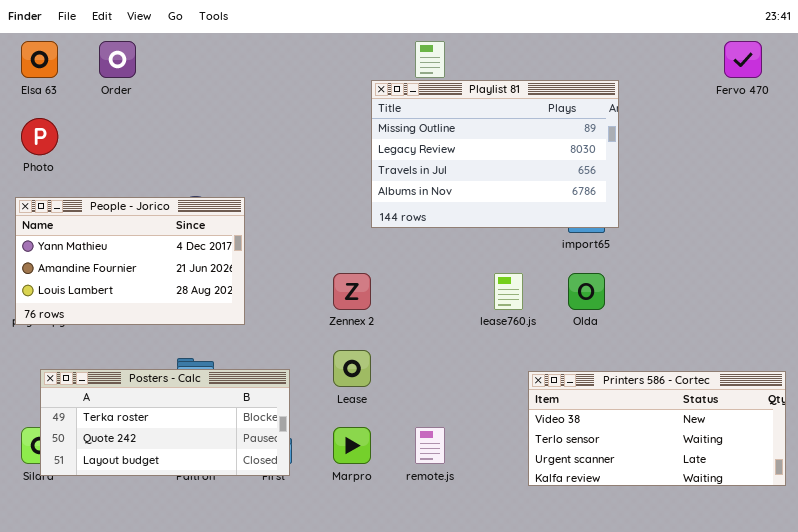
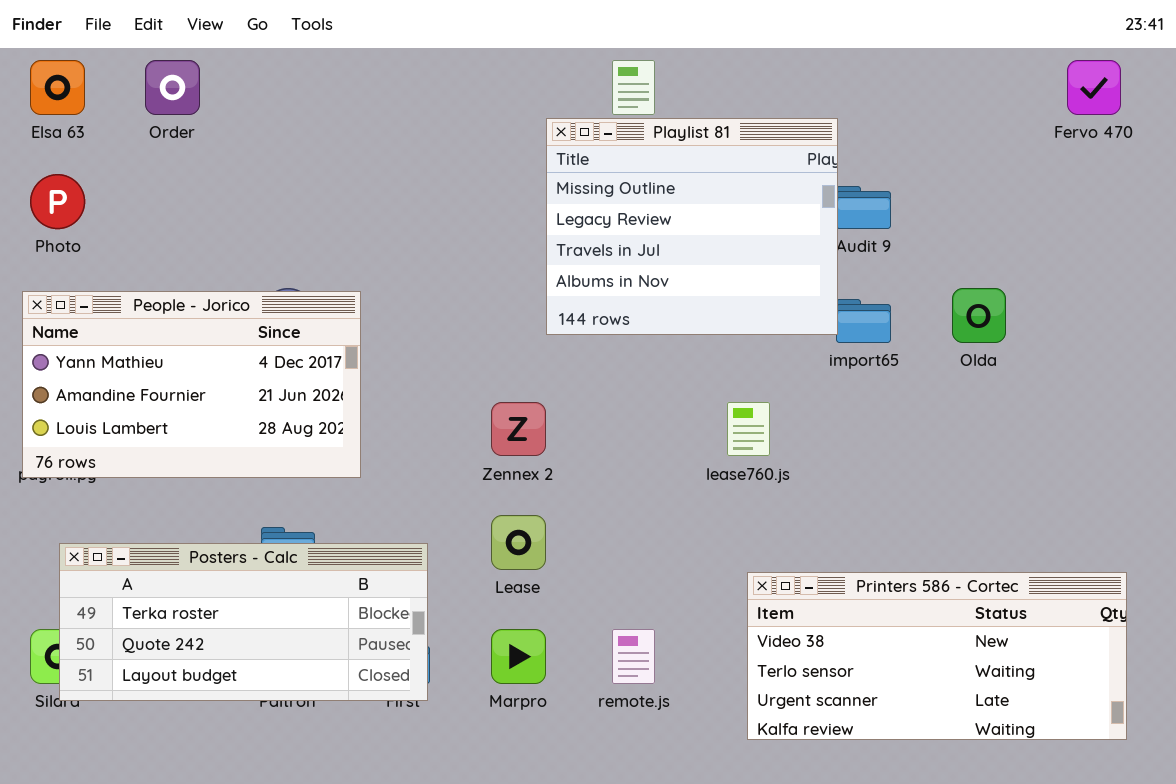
Playlist 81: [371,80,619,228] -> [546,118,838,335], resized
Olda: [568,273,605,310] -> [952,288,1006,343], moved
Printers 586 - Cortec: [528,371,786,486] -> [747,572,1127,740], moved

